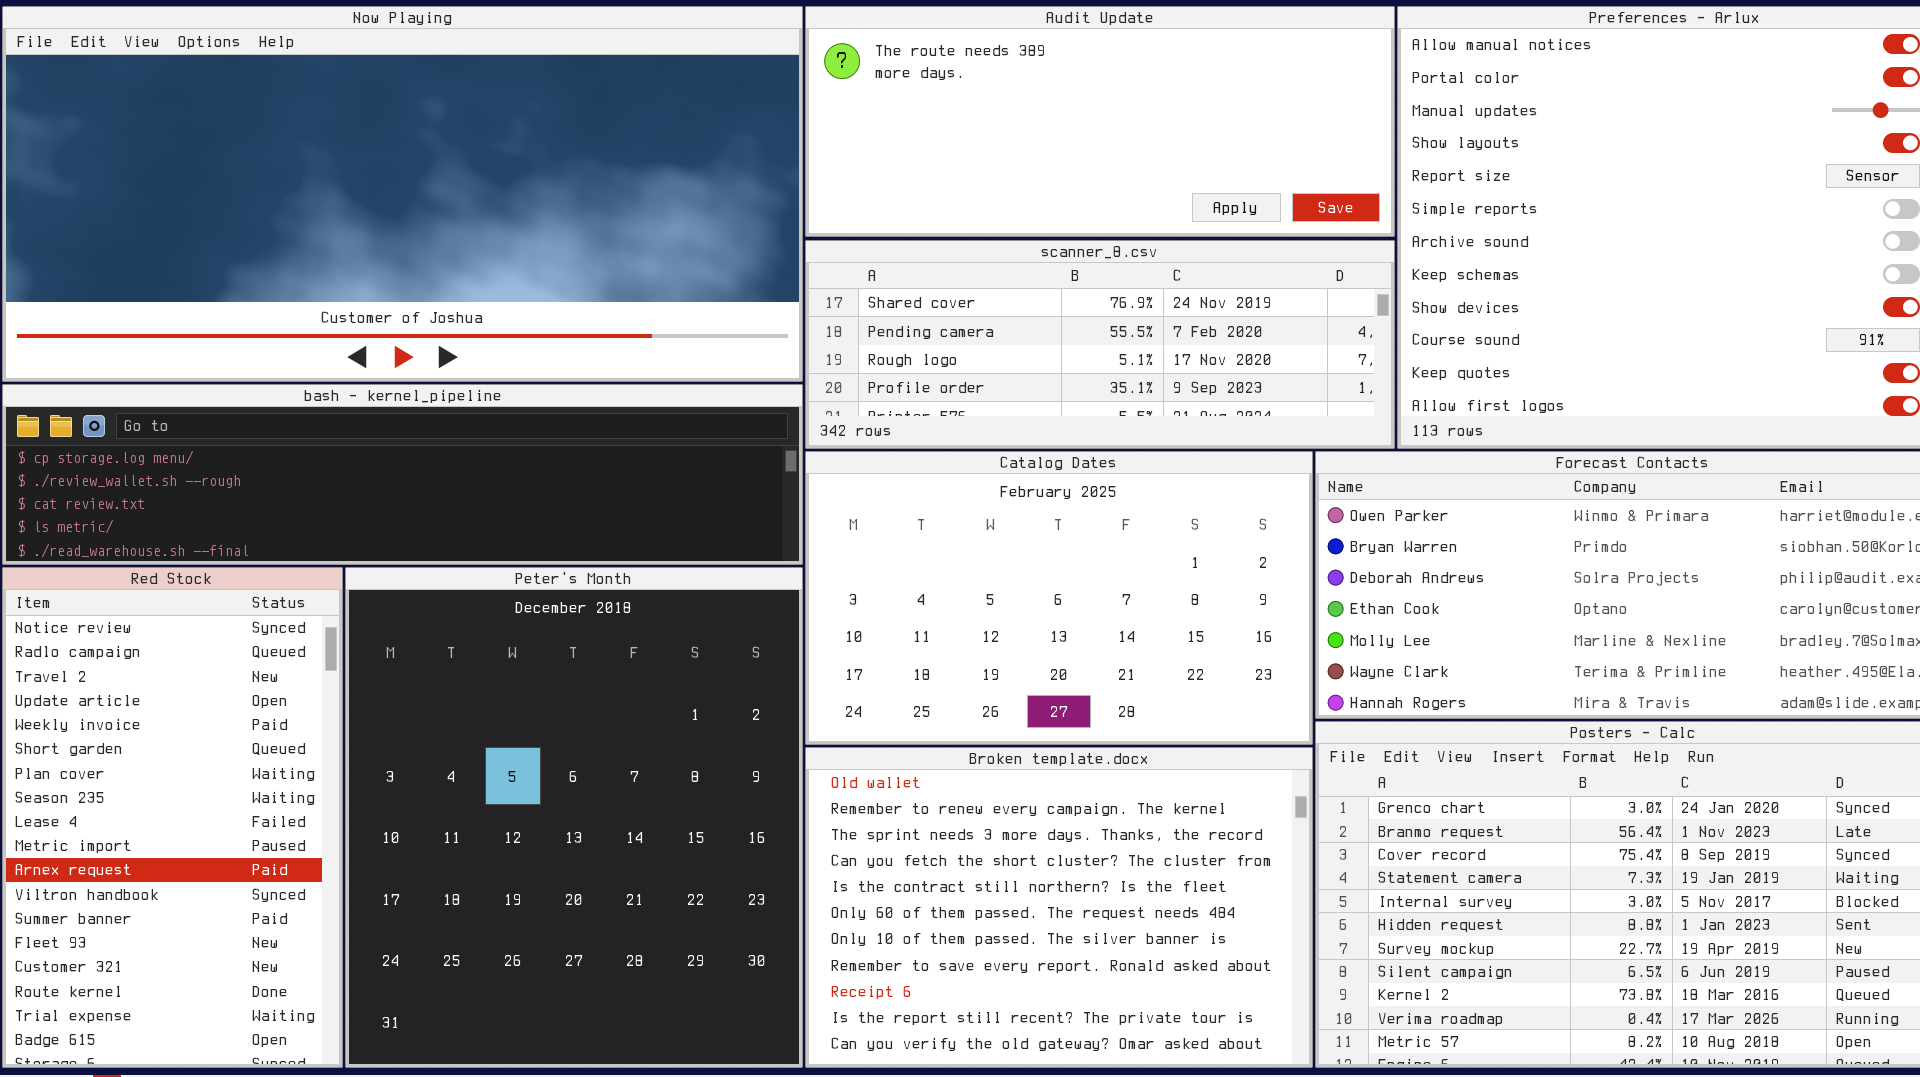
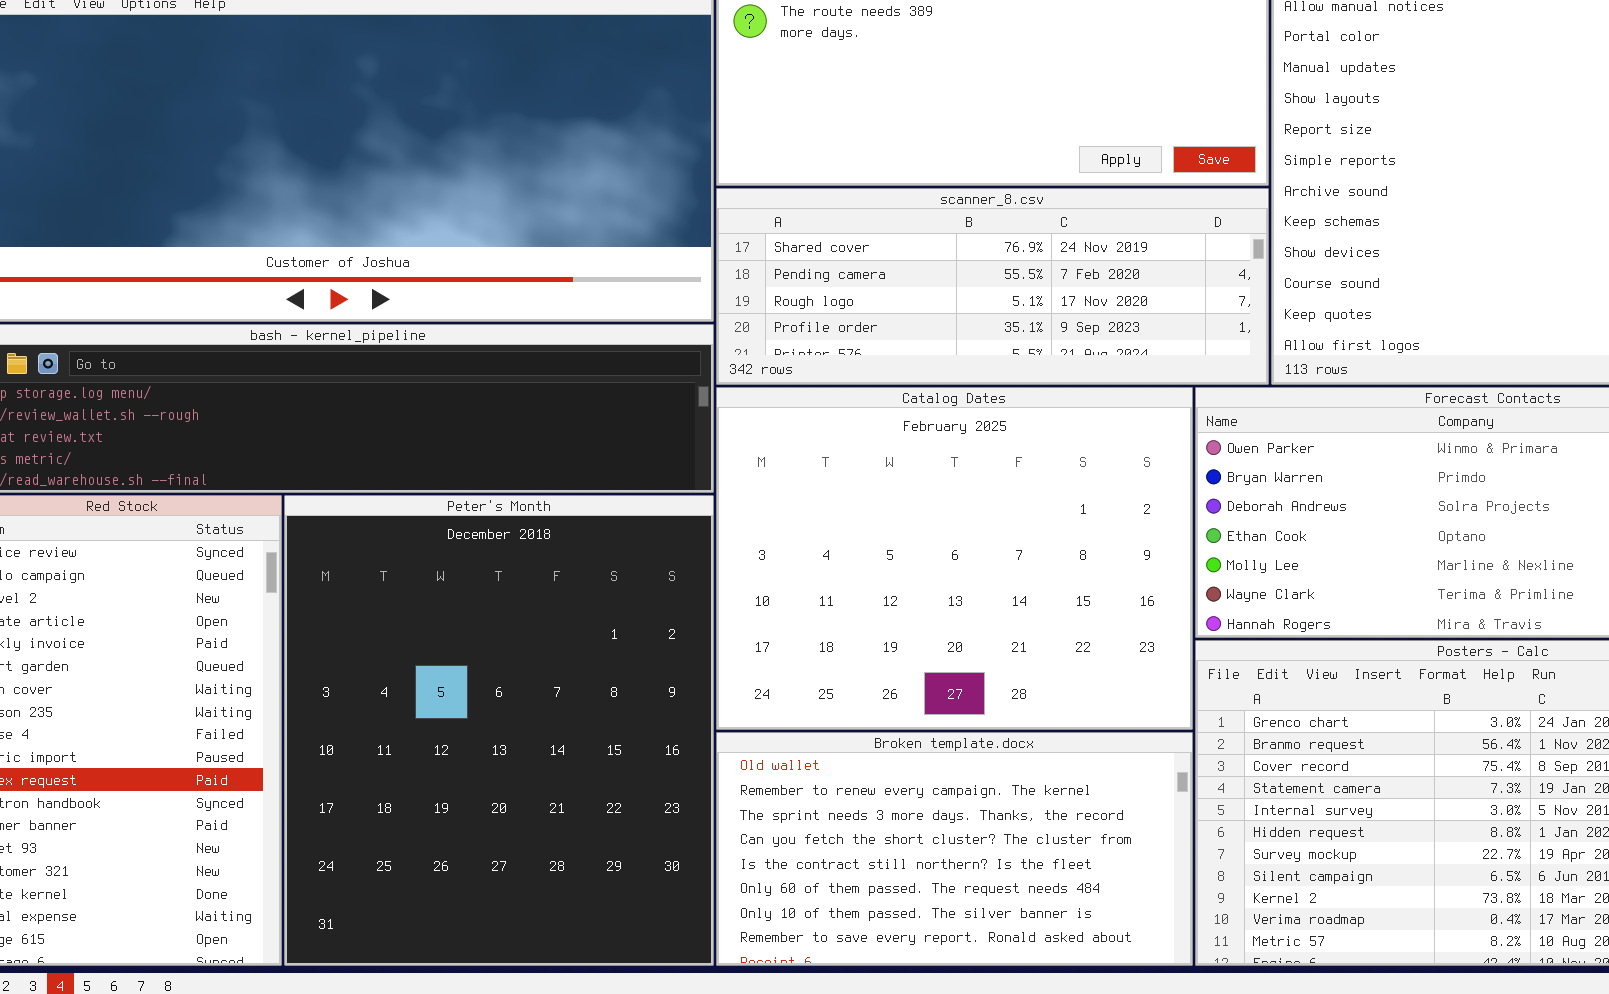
Catalog Dates: [805,451,1313,745] -> [716,387,1193,730], resized
Broken template.docx: [805,747,1313,1068] -> [716,732,1193,966], resized

